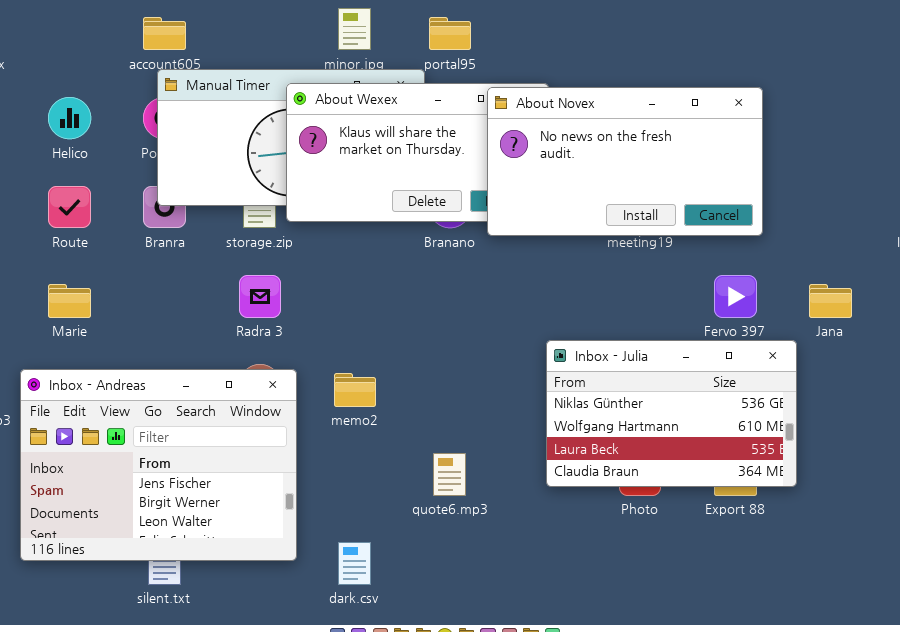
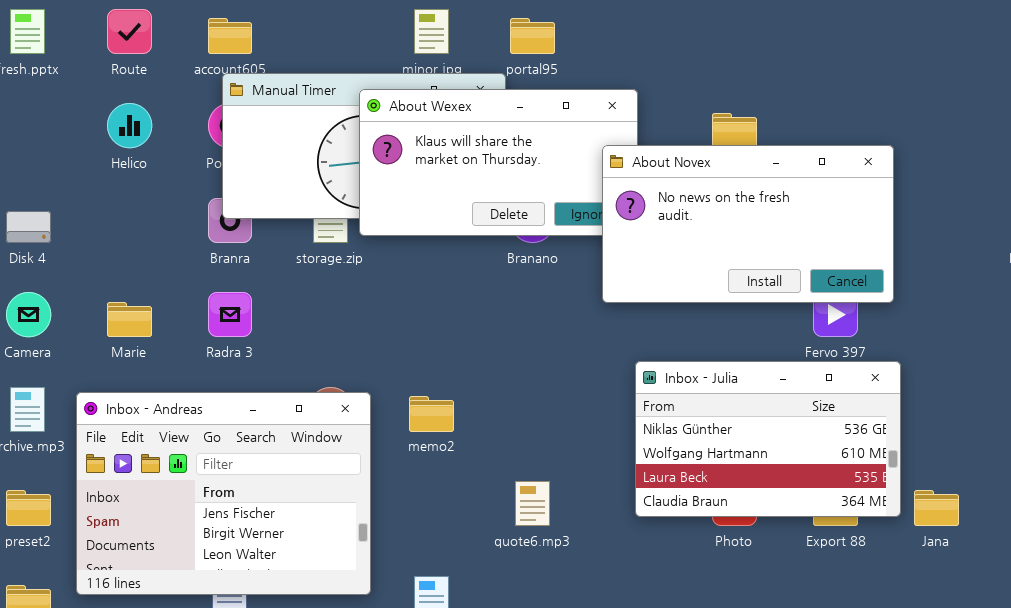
About Novex: [487,87,763,236] -> [602,145,894,303], moved
Route: [48,186,91,228] -> [107,9,152,54], moved
Radra 3: [239,275,281,318] -> [208,292,252,337], moved
Jana: [809,284,852,318] -> [914,490,959,526], moved

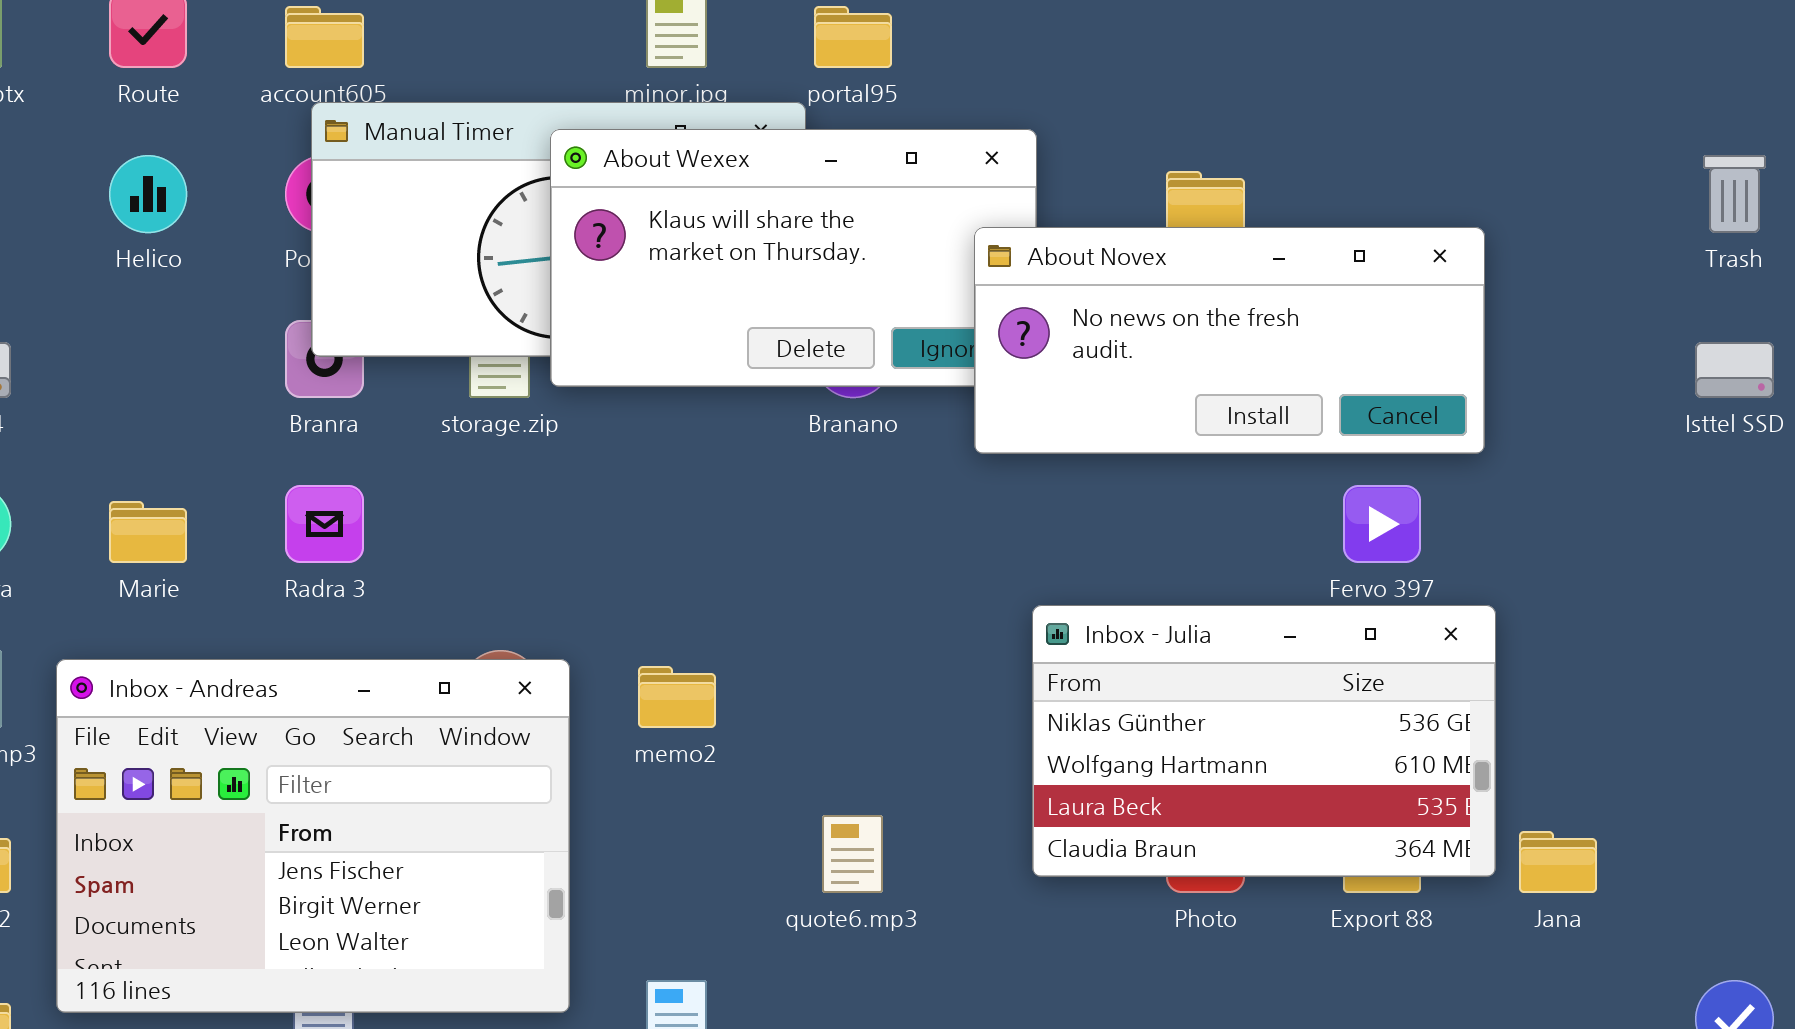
About Novex: [602,145,894,303] -> [974,227,1485,454], resized

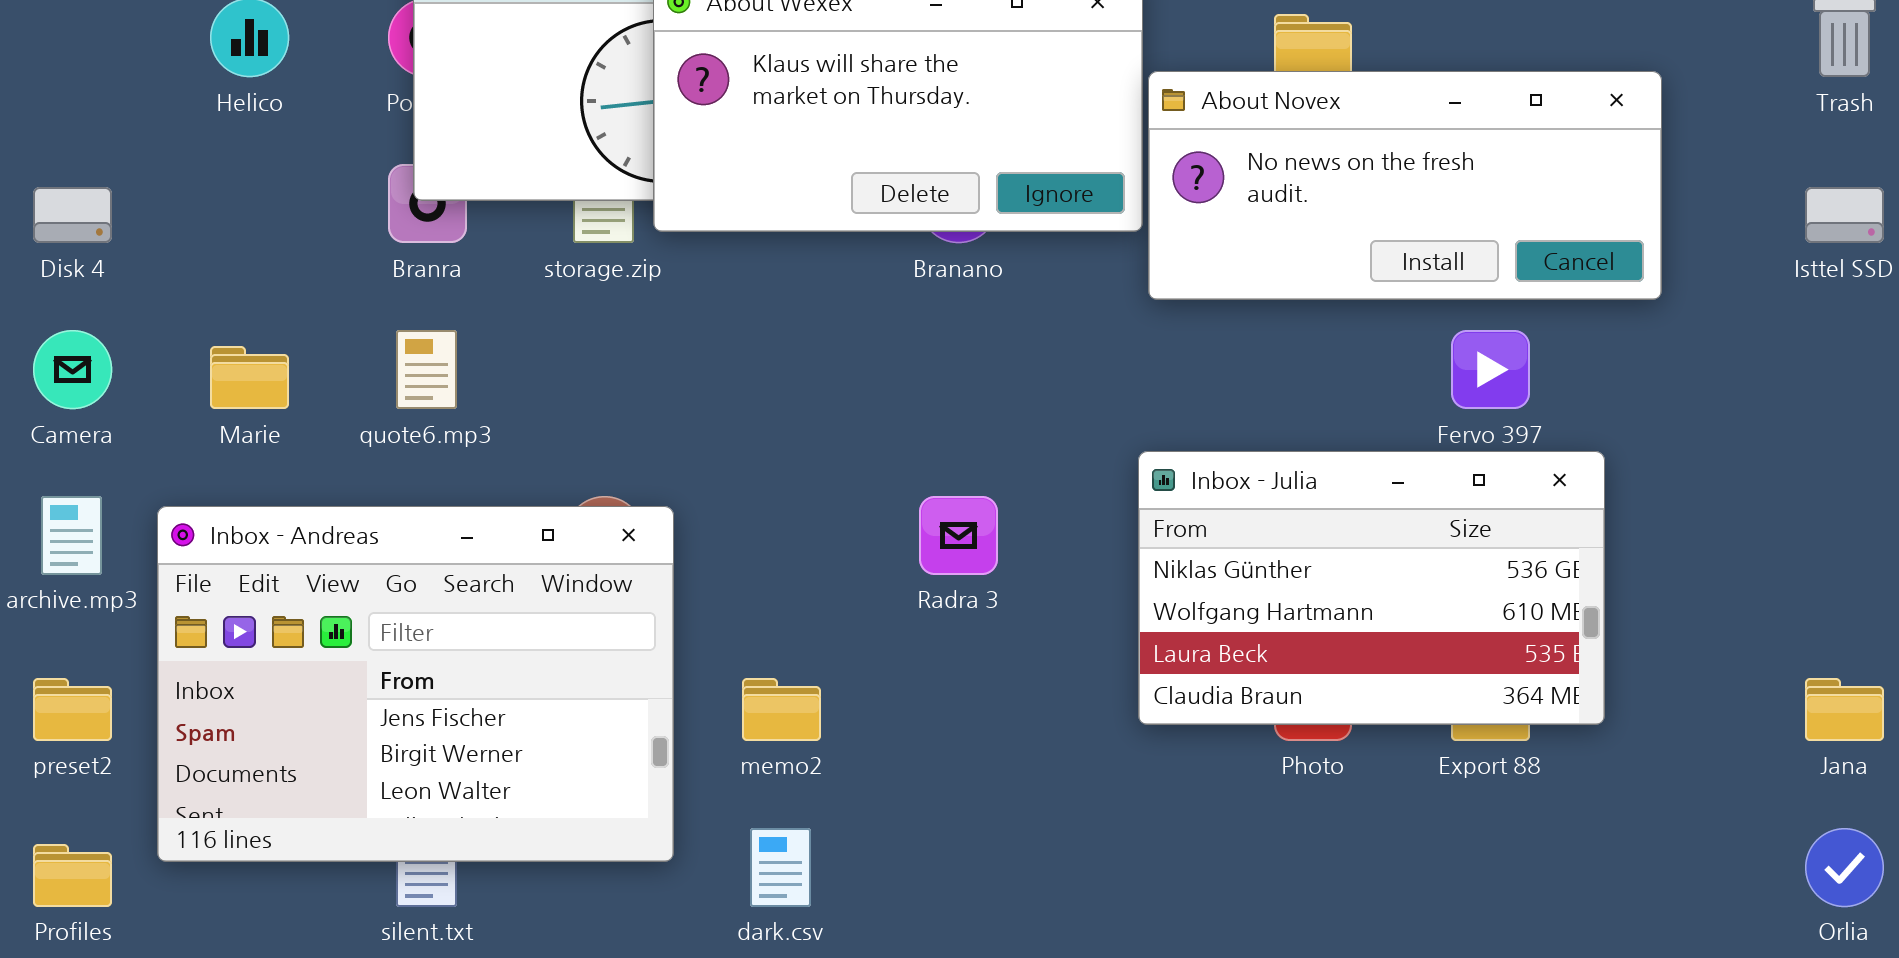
About Novex: [974,227,1485,454] -> [1148,71,1662,300], moved
Radra 3: [285,485,364,563] -> [919,496,998,575], moved
memo2: [638,666,716,728] -> [742,678,821,741], moved
quote6.mp3: [822,815,883,893] -> [396,330,457,409], moved
Jana: [1519,831,1597,893] -> [1805,678,1884,741], moved

